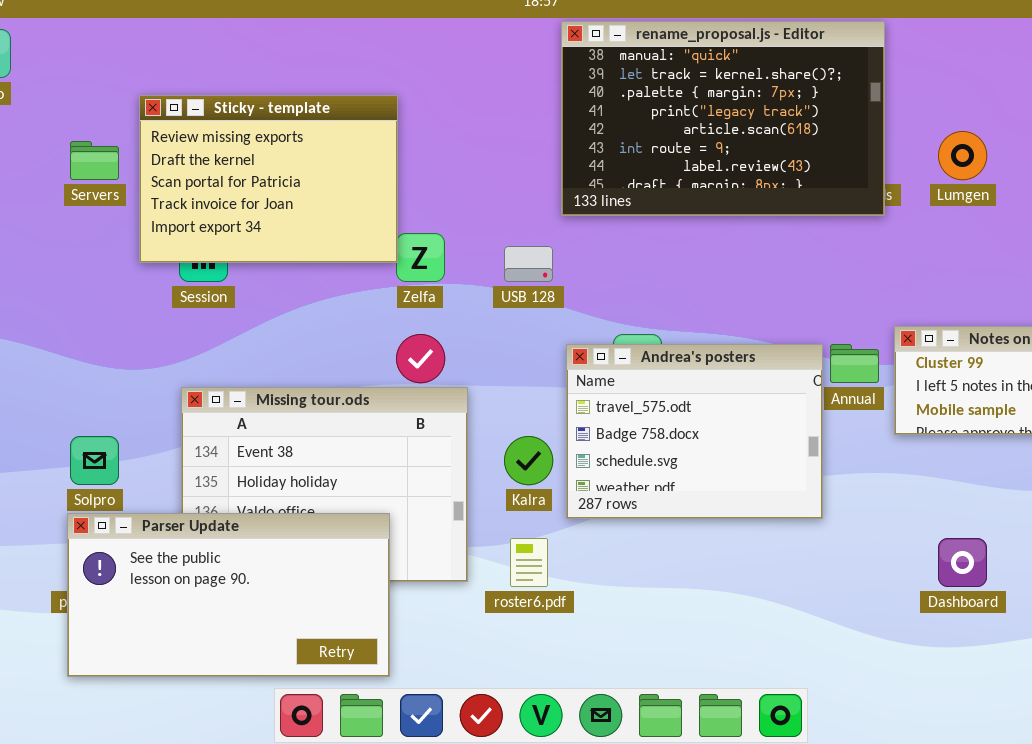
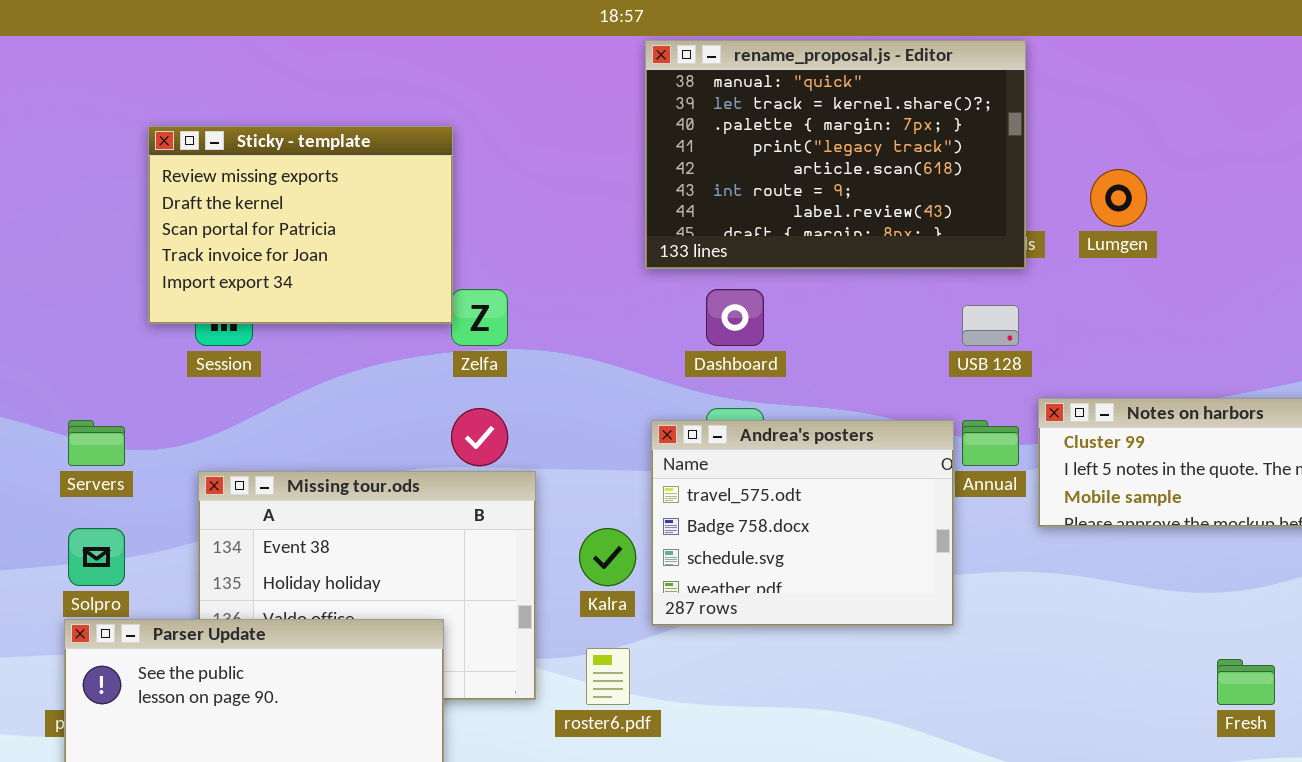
Servers: [70,141,119,180] -> [68,420,125,466], moved
USB 128: [504,246,553,282] -> [962,305,1019,346], moved
Dashboard: [938,538,987,587] -> [706,289,764,346], moved

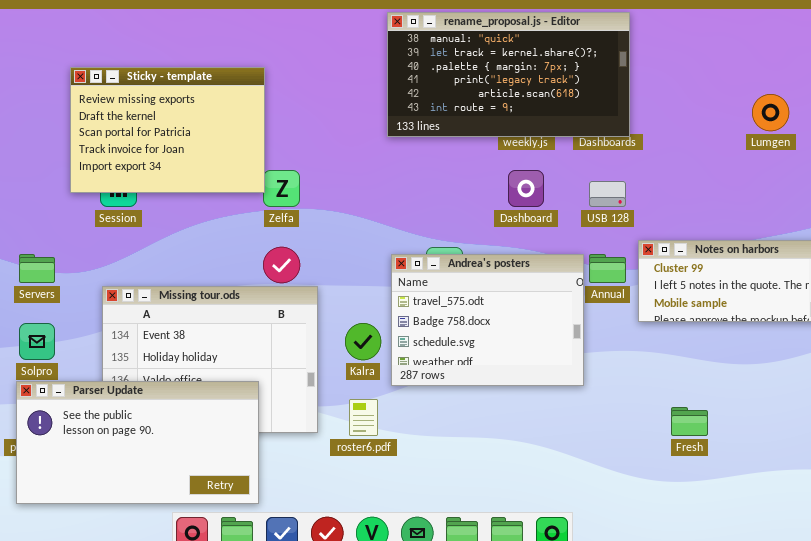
rename_proposal.js - Editor: [645,40,1026,269] -> [387,12,630,137], resized
Lumgen: [1090,169,1147,227] -> [752,94,789,131], moved
Dashboard: [706,289,764,346] -> [508,170,544,207], moved
Fresh: [1217,659,1275,705] -> [671,407,708,436], moved

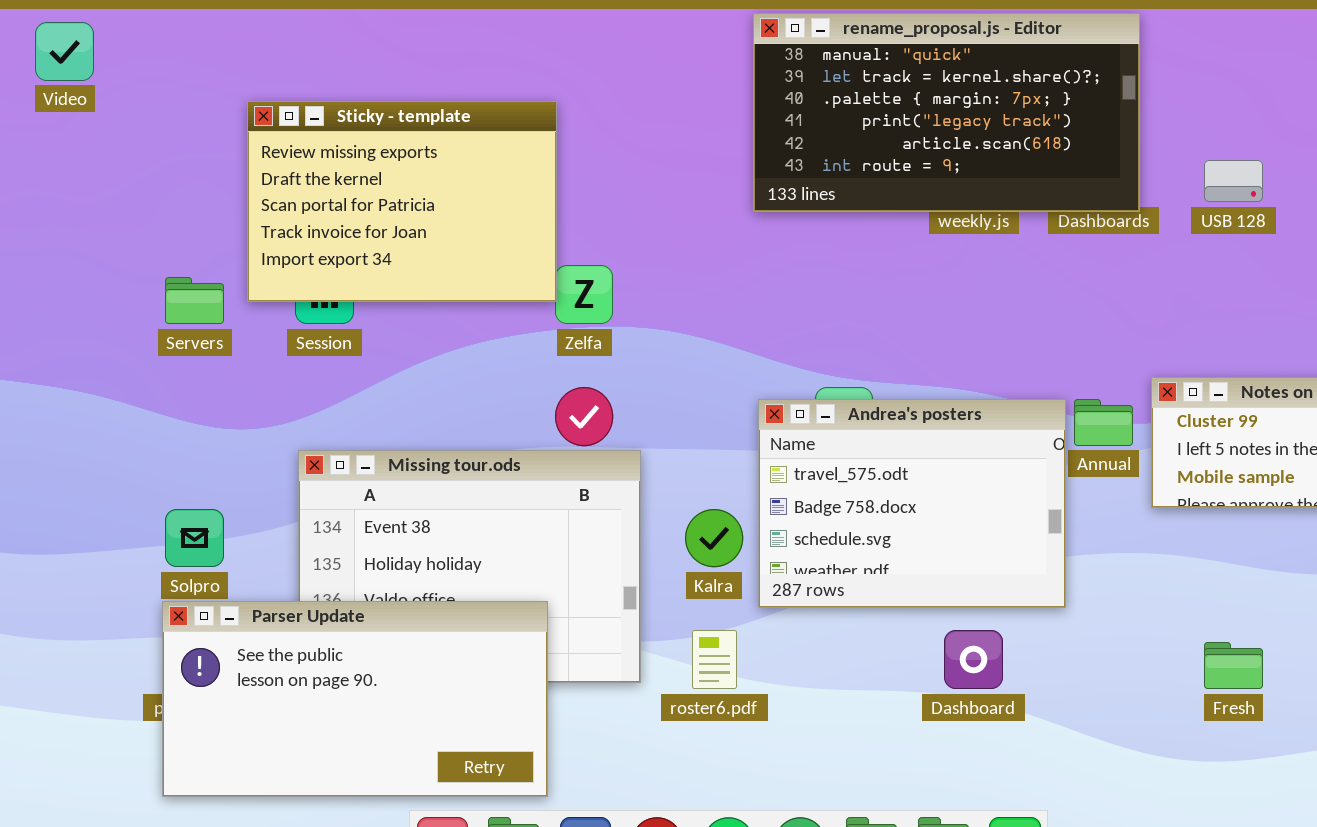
Dashboard: [508,170,544,207] -> [944,630,1003,689], moved
USB 128: [589,181,626,207] -> [1204,160,1263,202], moved
Servers: [19,254,55,283] -> [165,277,224,324], moved

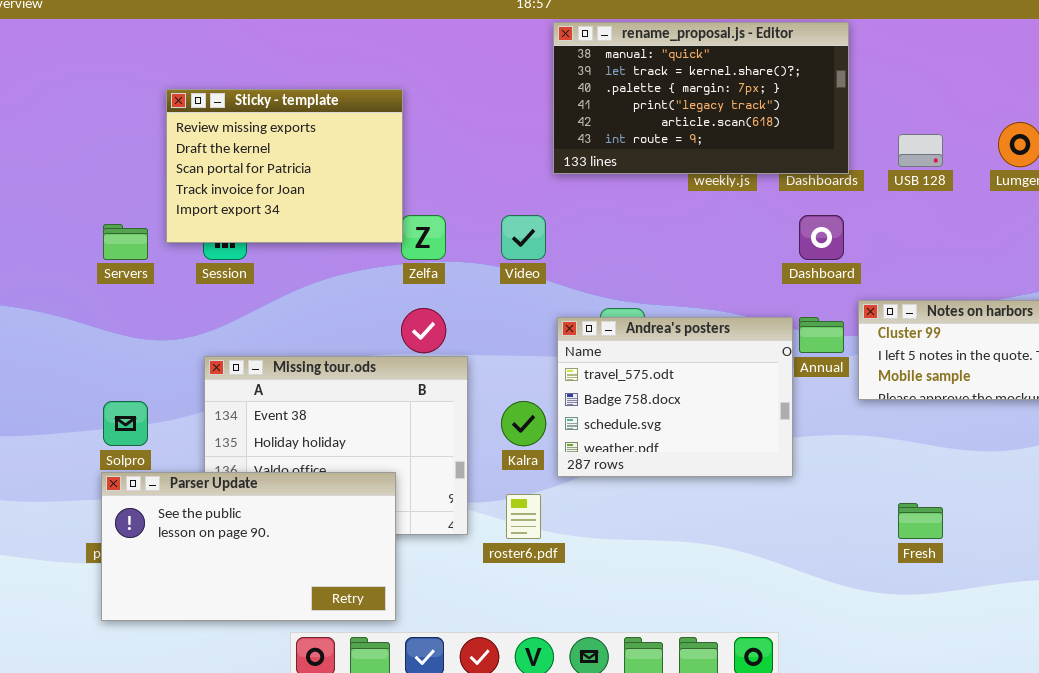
Video: [35,22,94,81] -> [501,215,546,260], moved
Dashboard: [944,630,1003,689] -> [799,215,844,260], moved

